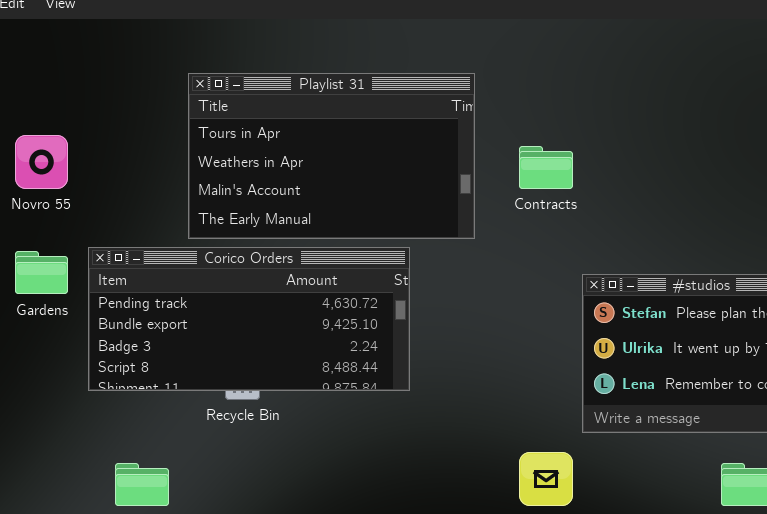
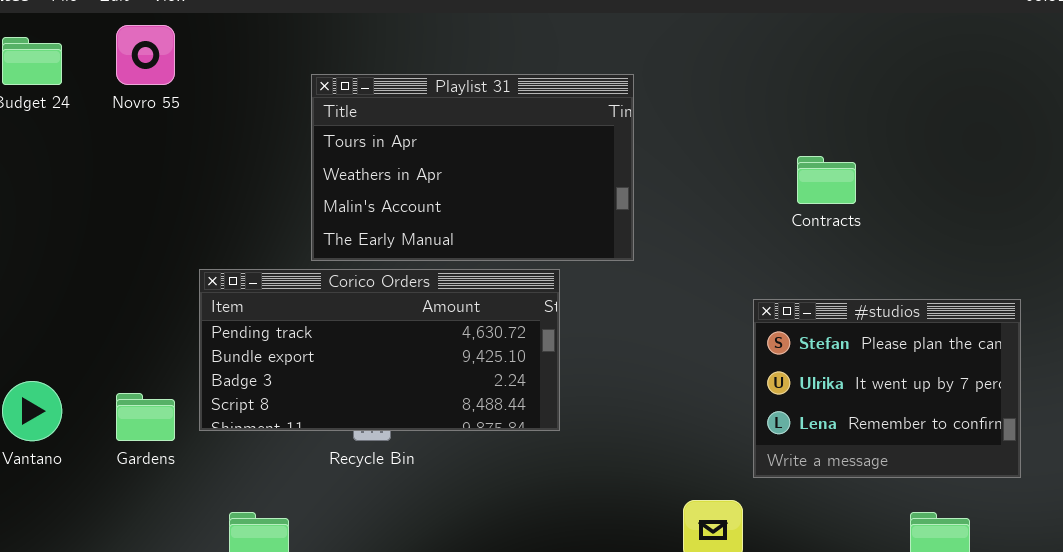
Novro 55: [15,135,68,189] -> [116,25,175,85], moved
Contracts: [519,146,573,189] -> [797,156,856,204], moved
Gardens: [15,251,68,294] -> [116,393,175,441], moved

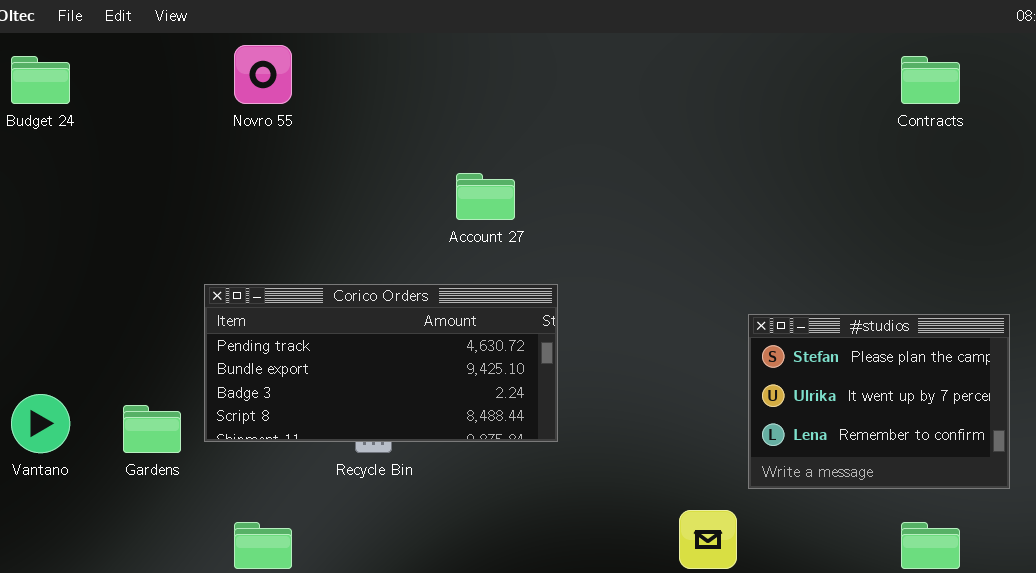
Novro 55: [116,25,175,85] -> [234,45,292,104], moved
Playlist 31: [311,74,634,261] -> none, closed
Contracts: [797,156,856,204] -> [901,56,960,104], moved

